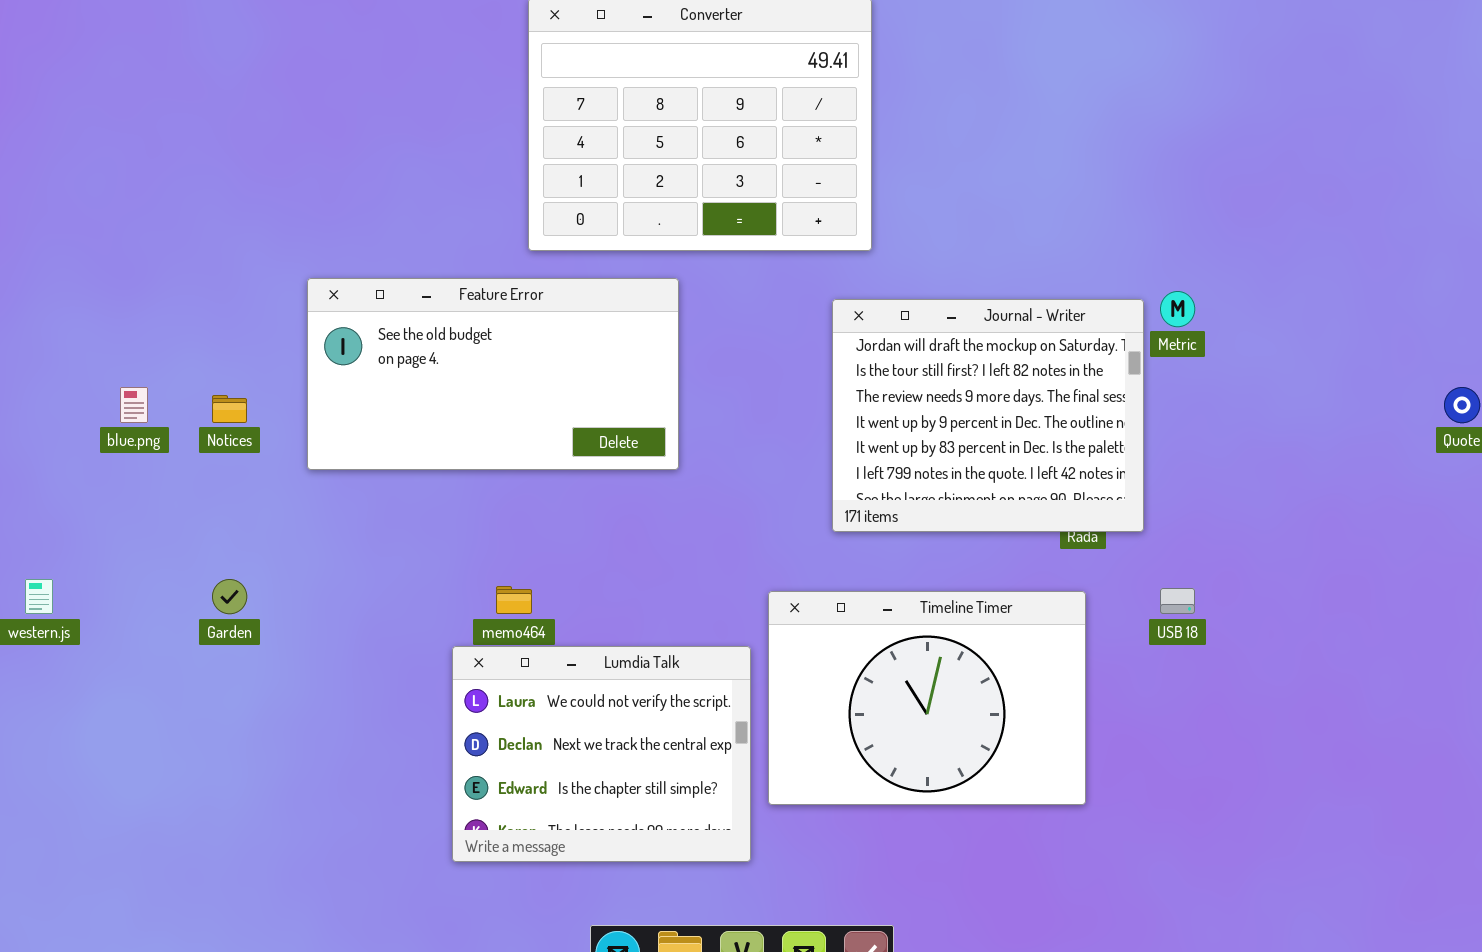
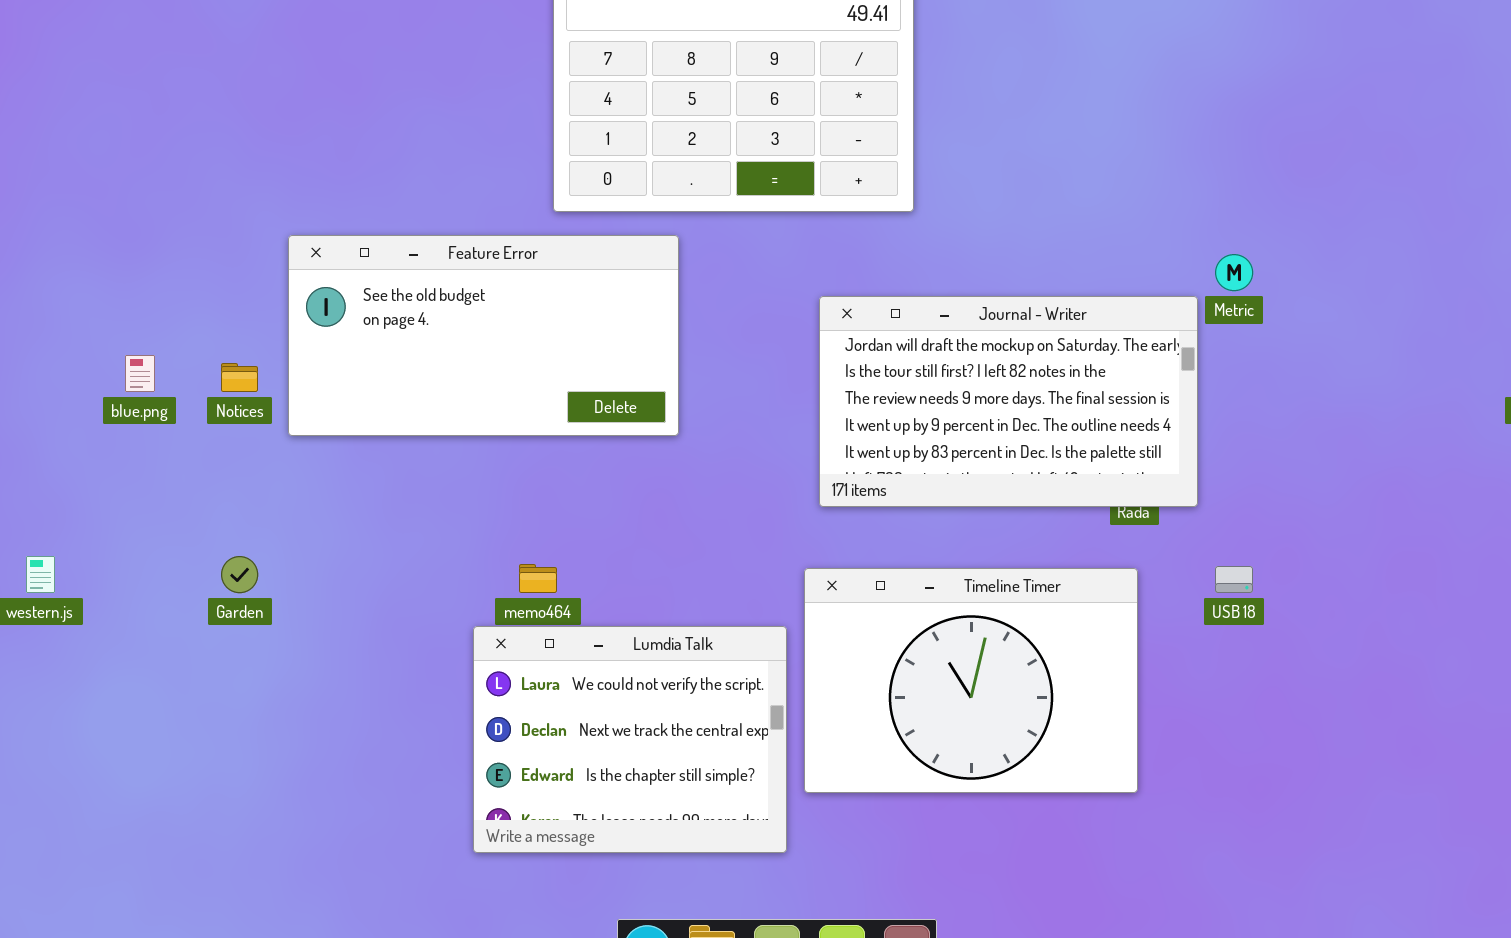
Feature Error: [307,278,679,470] -> [288,235,679,436], moved
Journal - Writer: [832,299,1144,532] -> [819,296,1198,507], resized

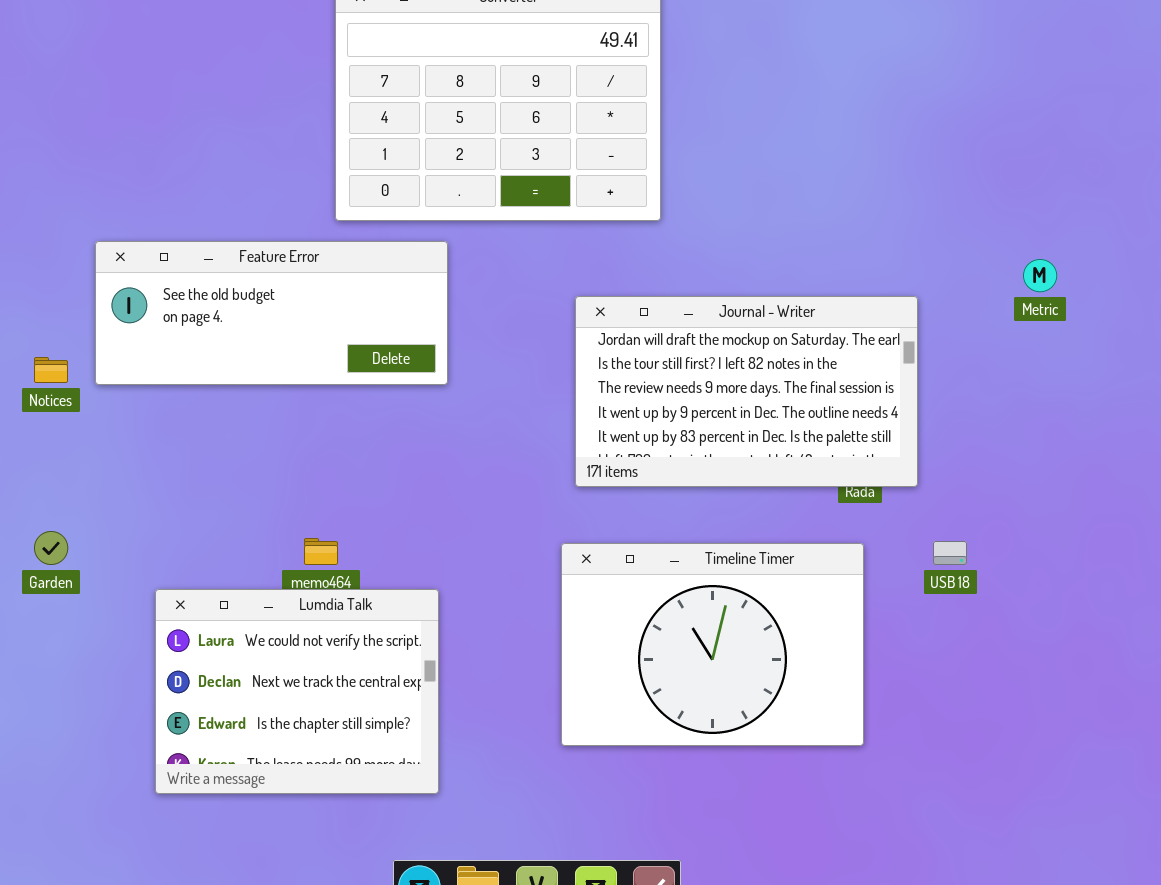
Feature Error: [288,235,679,436] -> [95,241,448,385], resized
Metric: [1215,254,1253,291] -> [1023,259,1057,292], moved
Lumdia Talk: [473,626,787,853] -> [155,589,439,794], moved

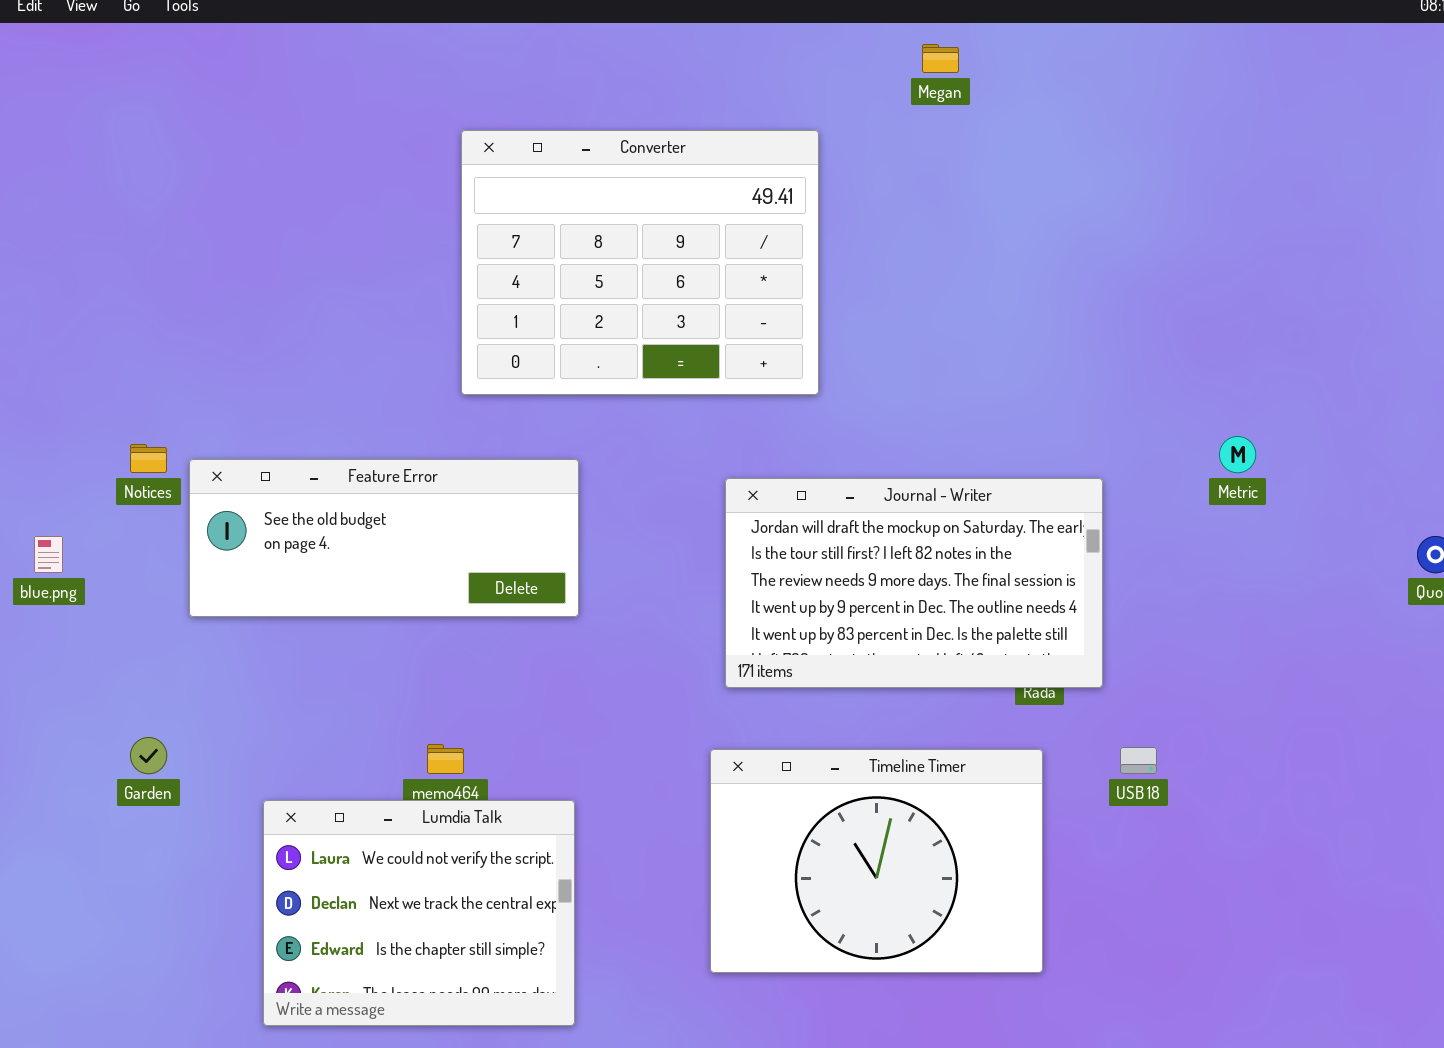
Feature Error: [95,241,448,385] -> [189,459,579,617], moved
Notices: [34,357,68,383] -> [130,444,167,473], moved

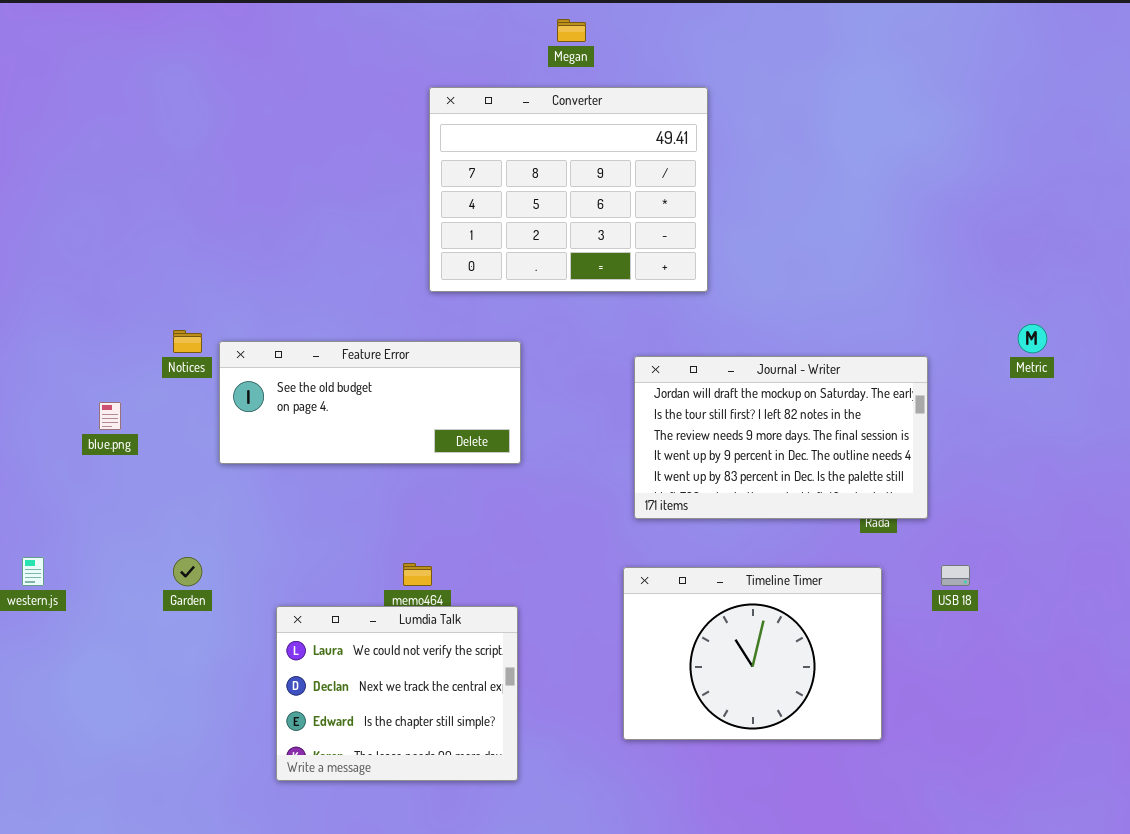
Megan: [922,44,959,73] -> [557,19,586,42], moved

